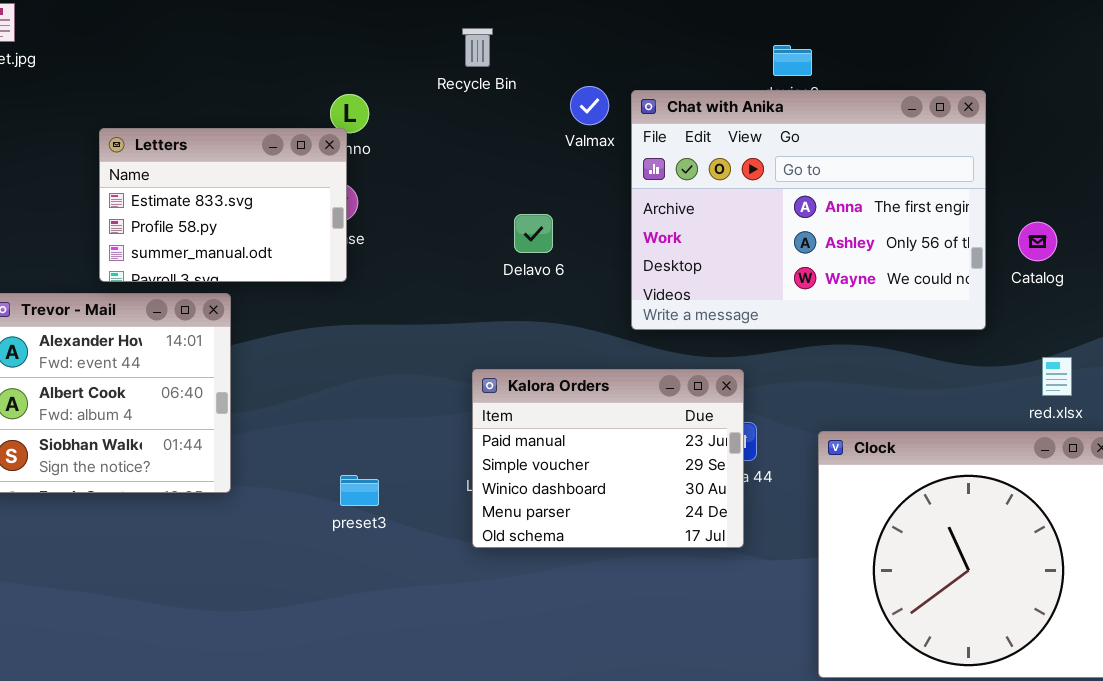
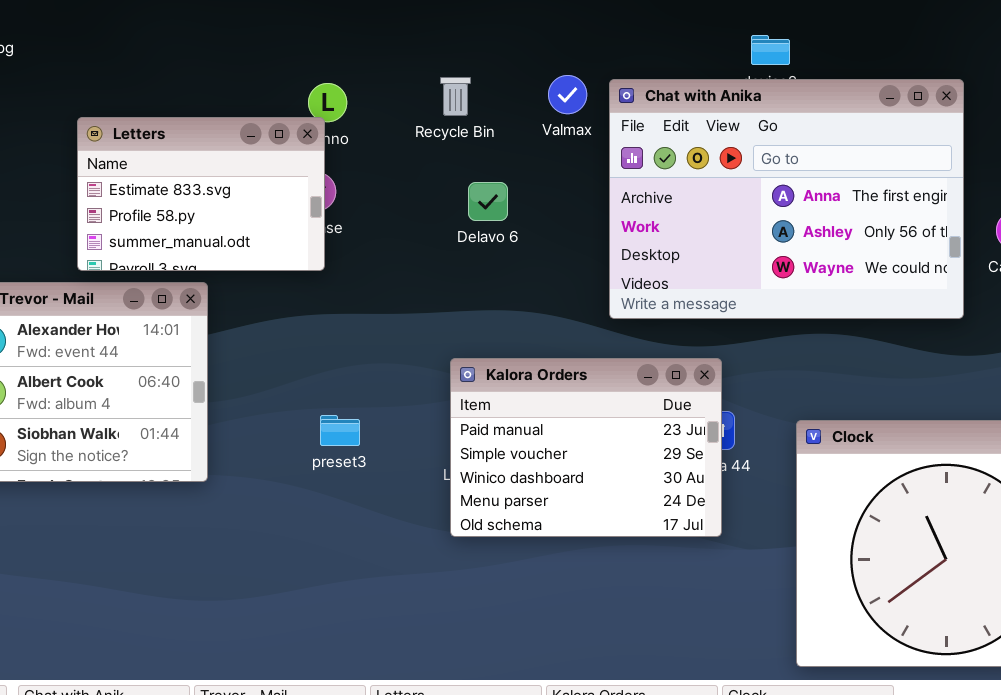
Recycle Bin: [462,28,493,67] -> [440,77,471,116], moved
Delavo 6: [514,214,553,253] -> [468,182,508,221], moved
preset3: [340,475,379,506] -> [320,415,360,446], moved

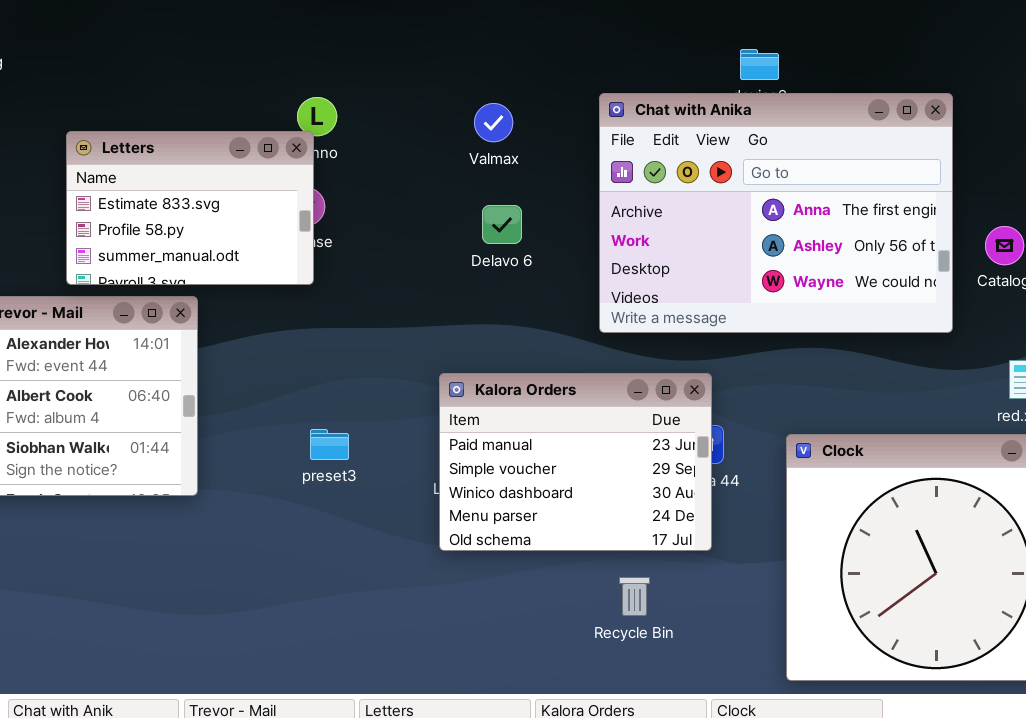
Valmax: [548,75,587,114] -> [474,103,513,142], moved
Recycle Bin: [440,77,471,116] -> [619,577,650,616], moved
Delavo 6: [468,182,508,221] -> [482,205,522,244], moved

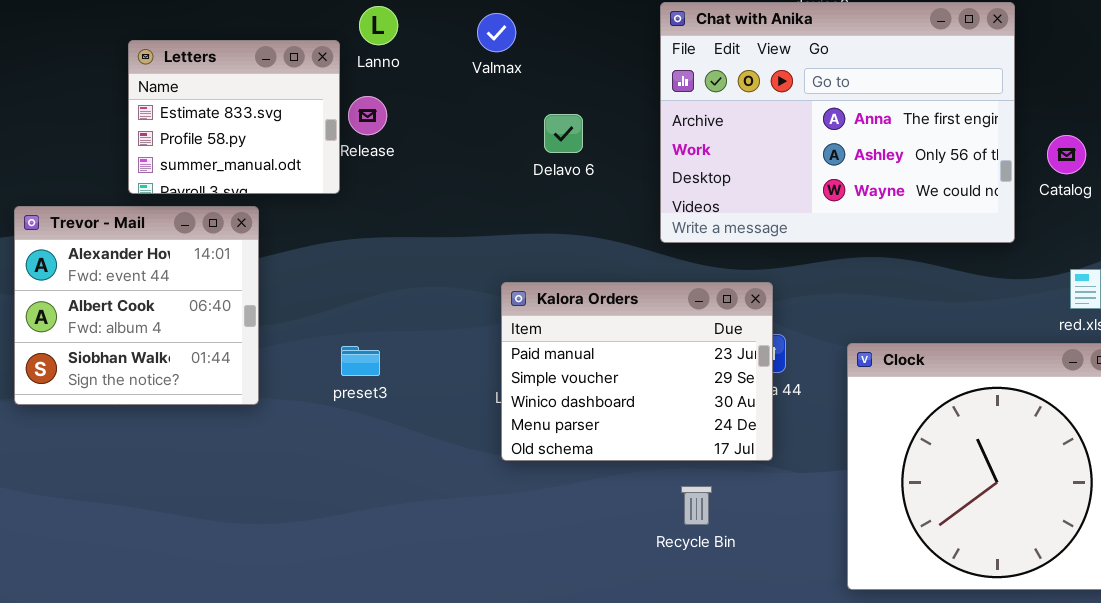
Valmax: [474,103,513,142] -> [477,13,516,52], moved
Letters: [66,131,314,285] -> [128,40,340,194], resized
preset3: [310,429,349,460] -> [341,346,380,376], moved

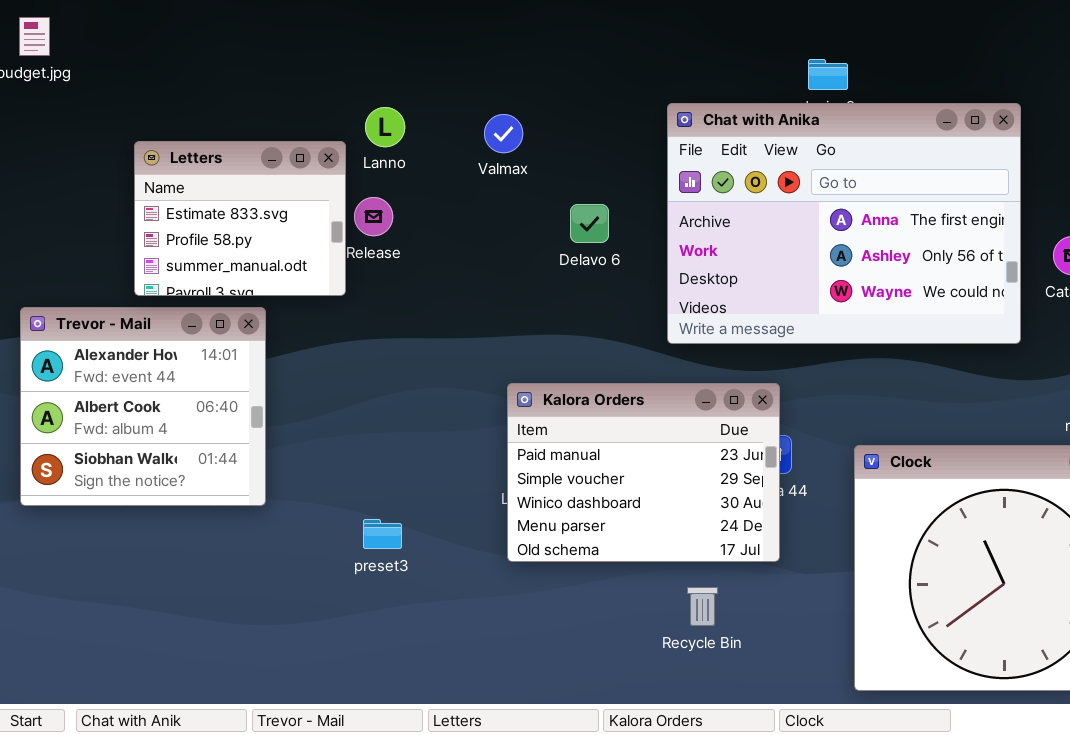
Delavo 6: [544,114,583,153] -> [570,204,609,243], moved
preset3: [341,346,380,376] -> [363,519,402,549], moved

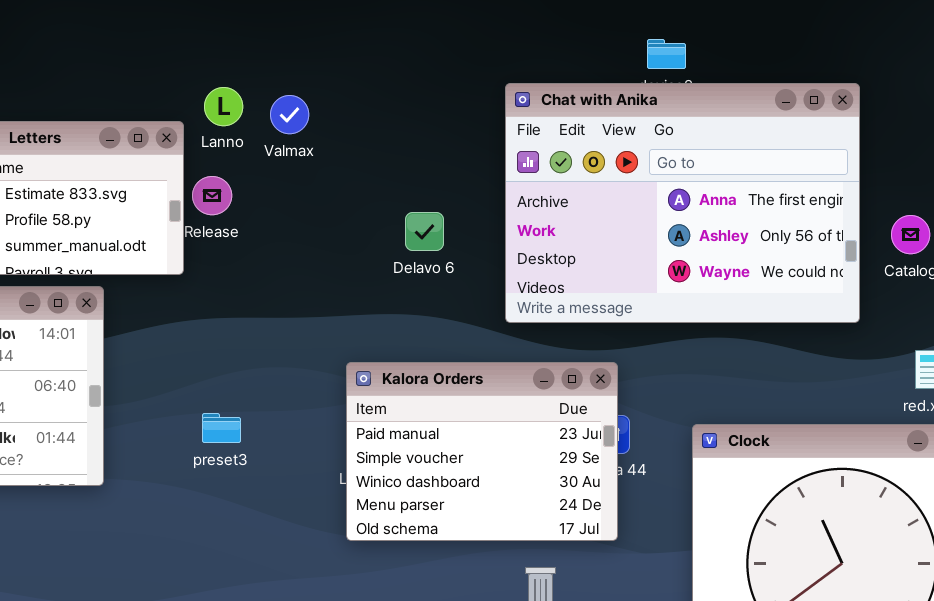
Valmax: [484,114,523,153] -> [270,95,309,134], moved
Delavo 6: [570,204,609,243] -> [405,212,444,251], moved
preset3: [363,519,402,549] -> [202,413,241,443], moved

